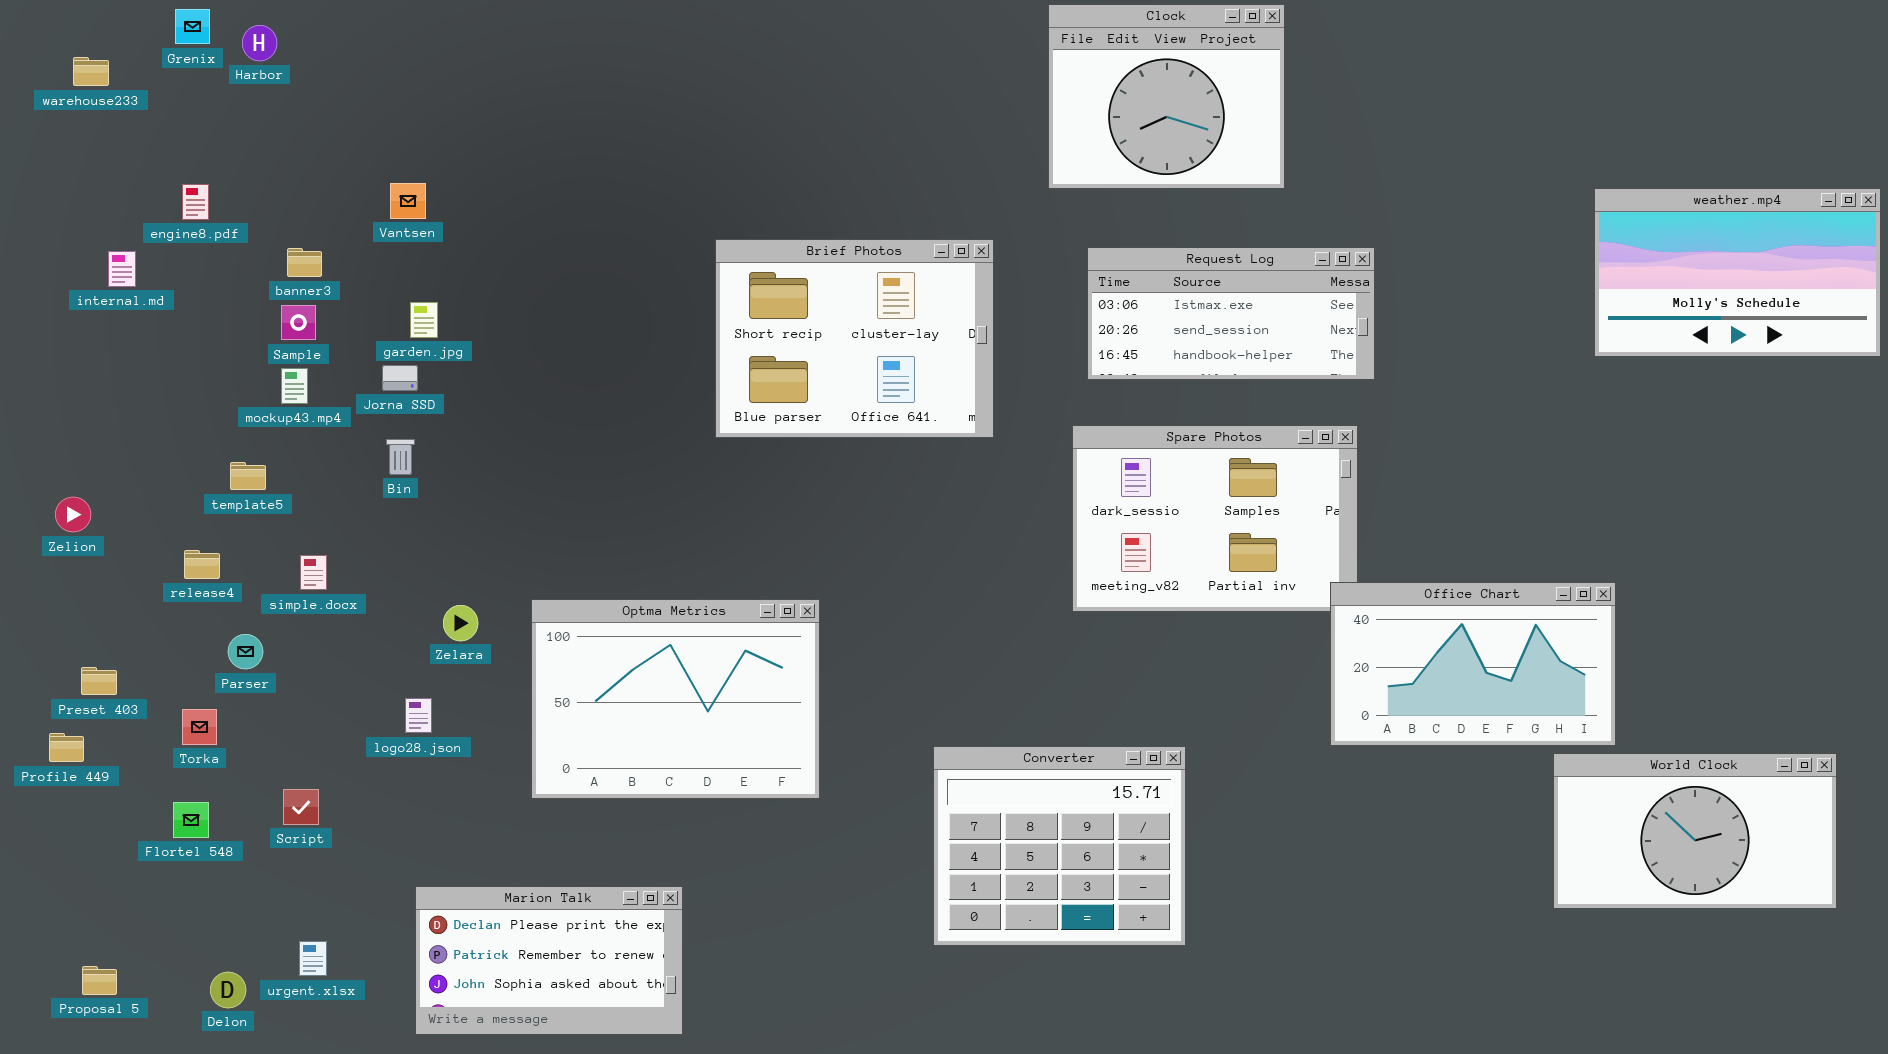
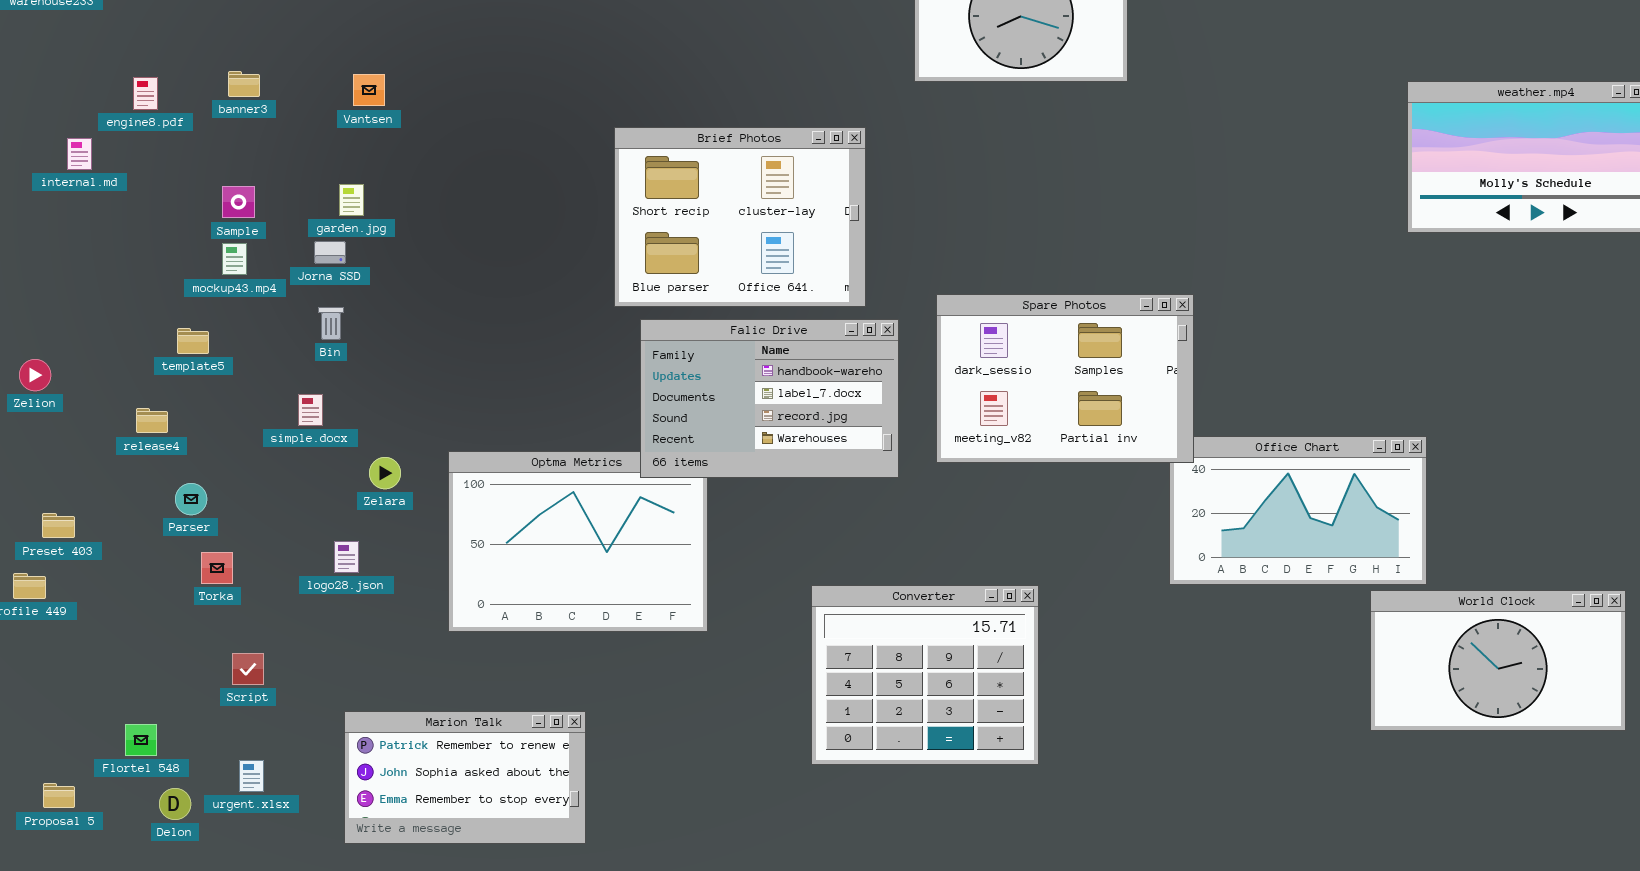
Vantsen: [390,183,426,219] -> [353,74,385,106], moved
Request Log: [1087,247,1375,380] -> none, closed
banner3: [287,248,322,277] -> [228,71,260,97], moved
Spare Photos: [1072,425,1358,612] -> [936,294,1194,463], raised
Falic Drive: none -> [640,319,899,478], opened
simple.docx: [300,555,327,590] -> [298,394,323,426], moved
Torka: [182,709,217,745] -> [201,552,233,584], moved
Script: [283,789,319,825] -> [232,653,264,685], moved
Flortel 548: [173,802,209,838] -> [125,724,157,756], moved
Marion Talk: [415,886,683,1035] -> [344,711,586,844], scrolled down 1 row

